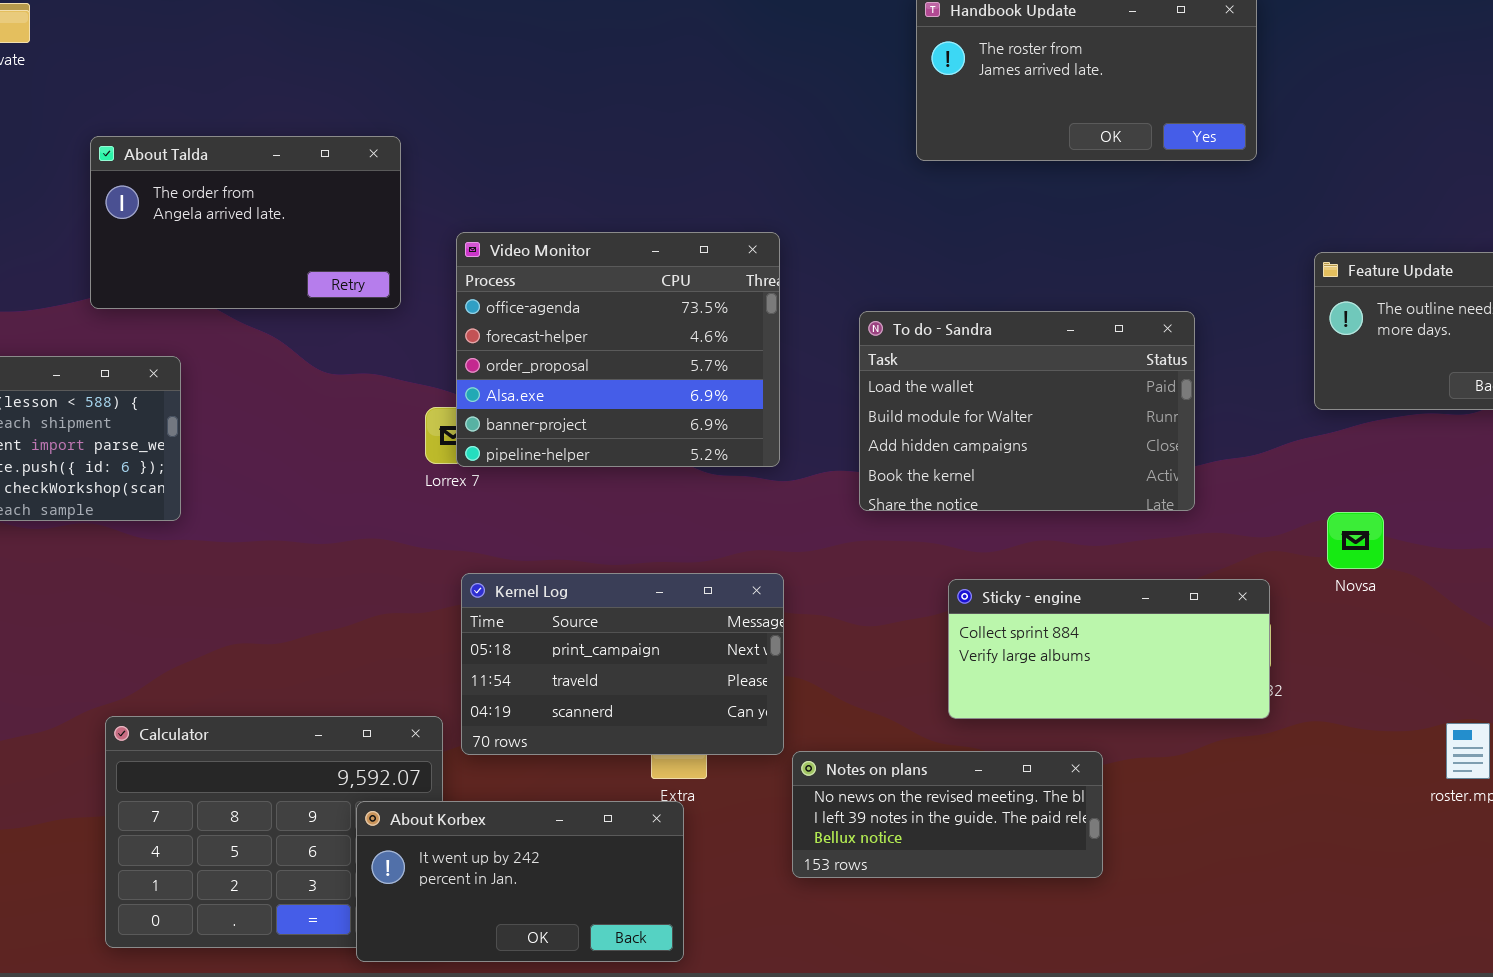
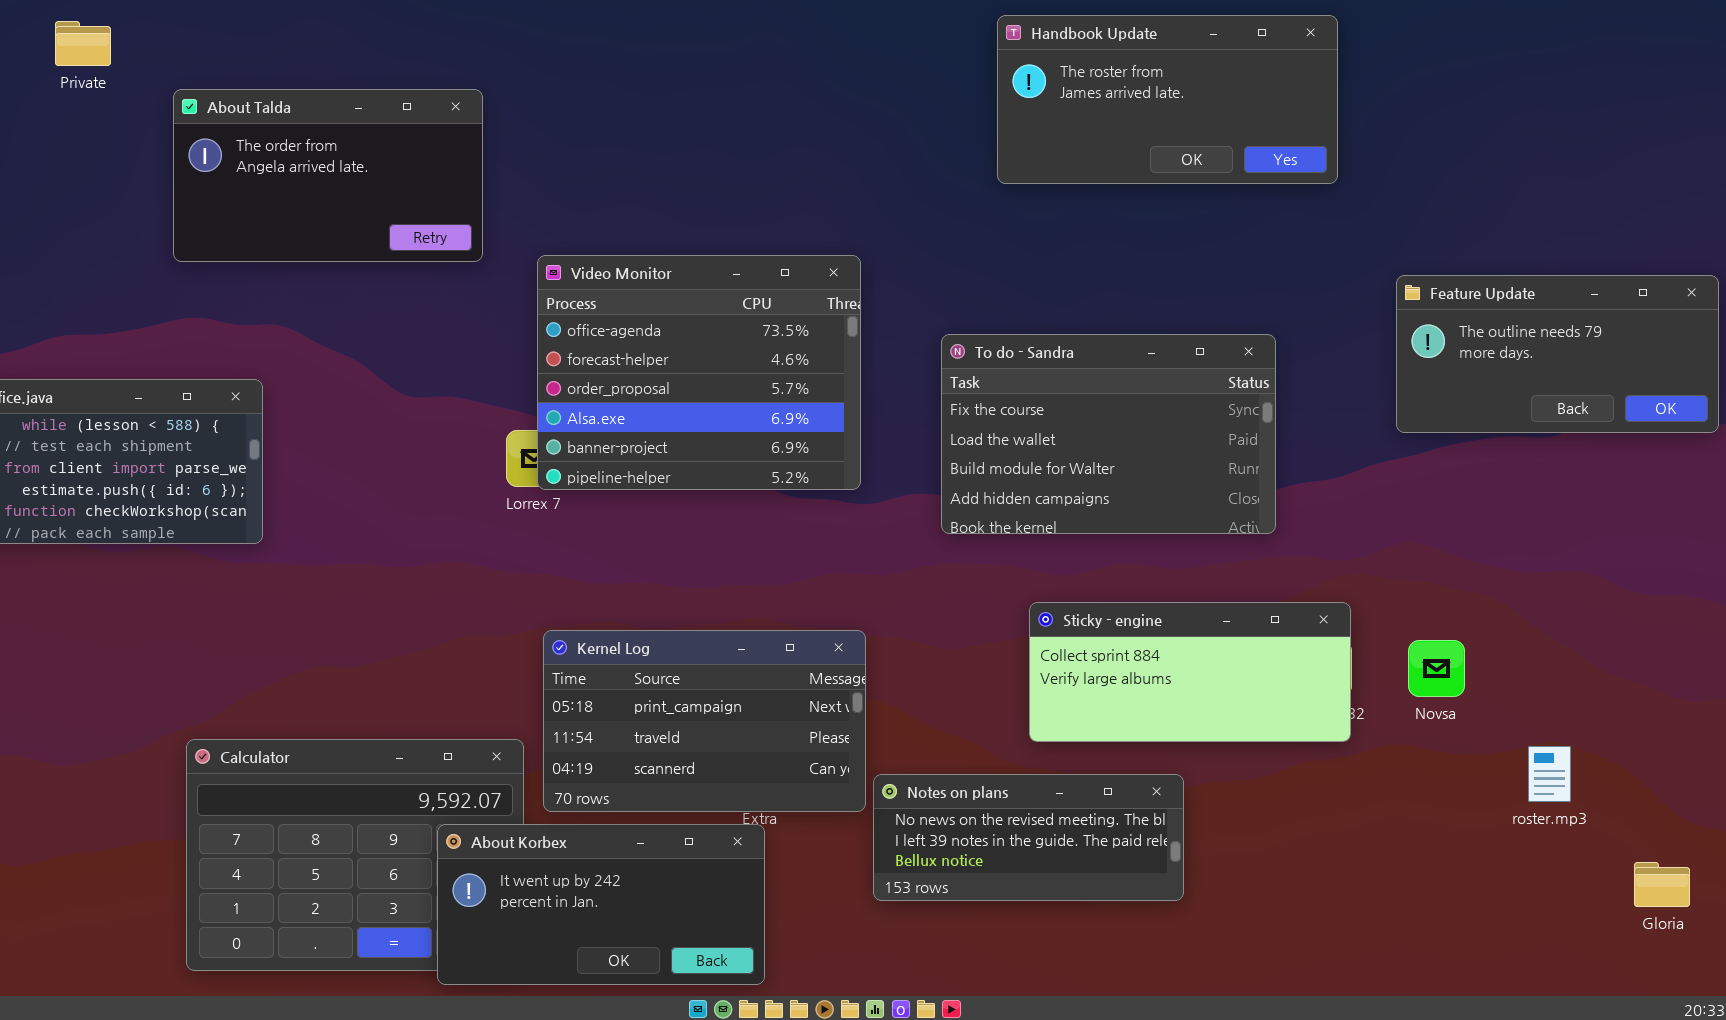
About Talda: [90,136,401,309] -> [173,89,483,262], moved
To do - Sandra: [859,311,1195,511] -> [941,334,1276,534], scrolled up 1 row
Novsa: [1327,512,1384,569] -> [1408,640,1465,697], moved
Kernel Log: [461,573,784,755] -> [543,630,866,812], moved

